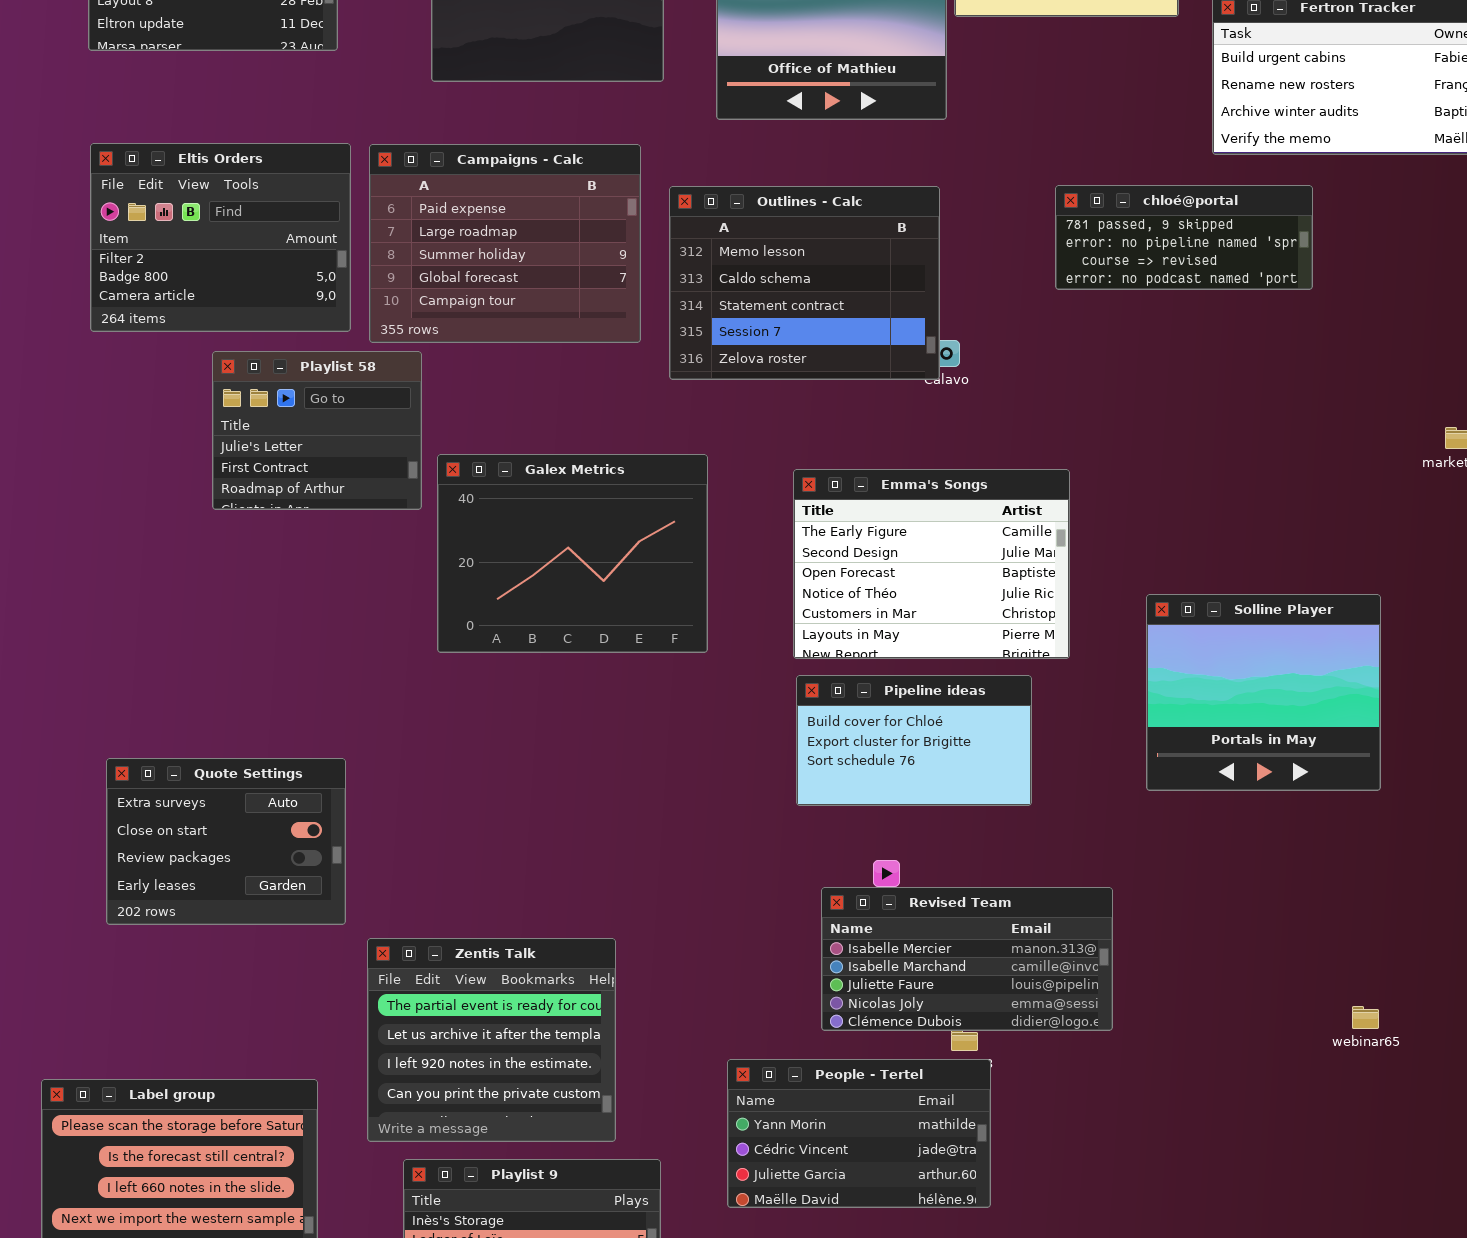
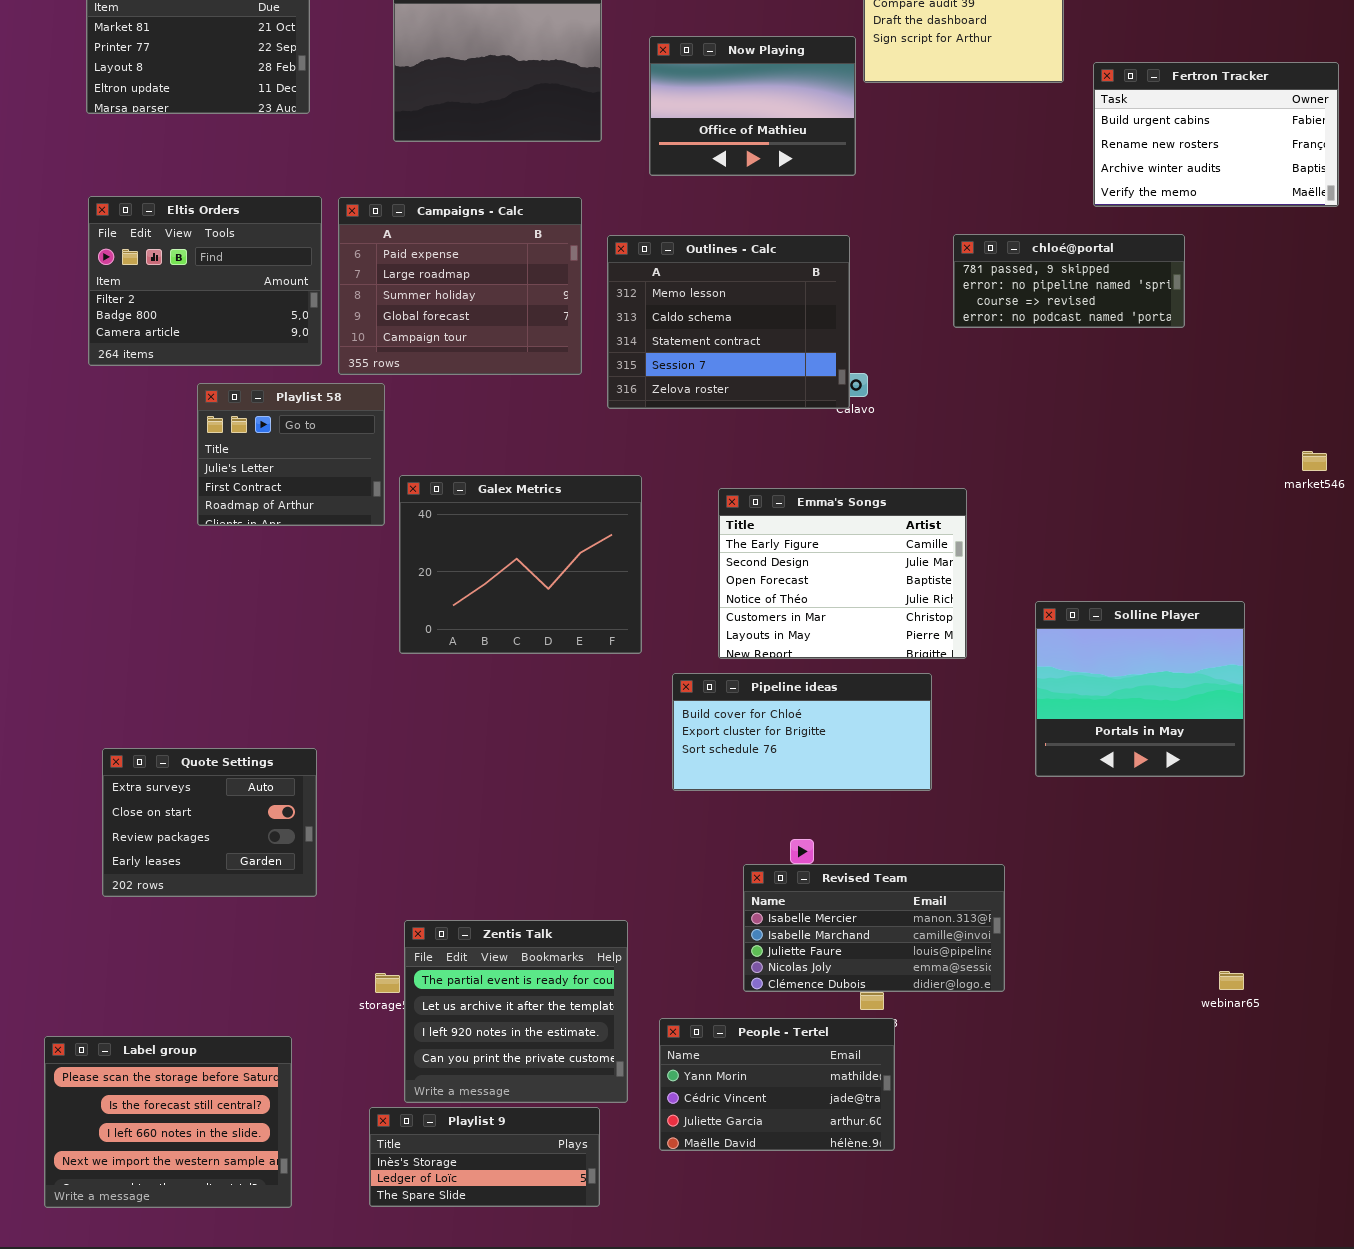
Pipeline ideas: [796,675,1032,806] -> [672,673,932,791], resized
Zentis Talk: [367,938,616,1142] -> [404,920,628,1103], moved

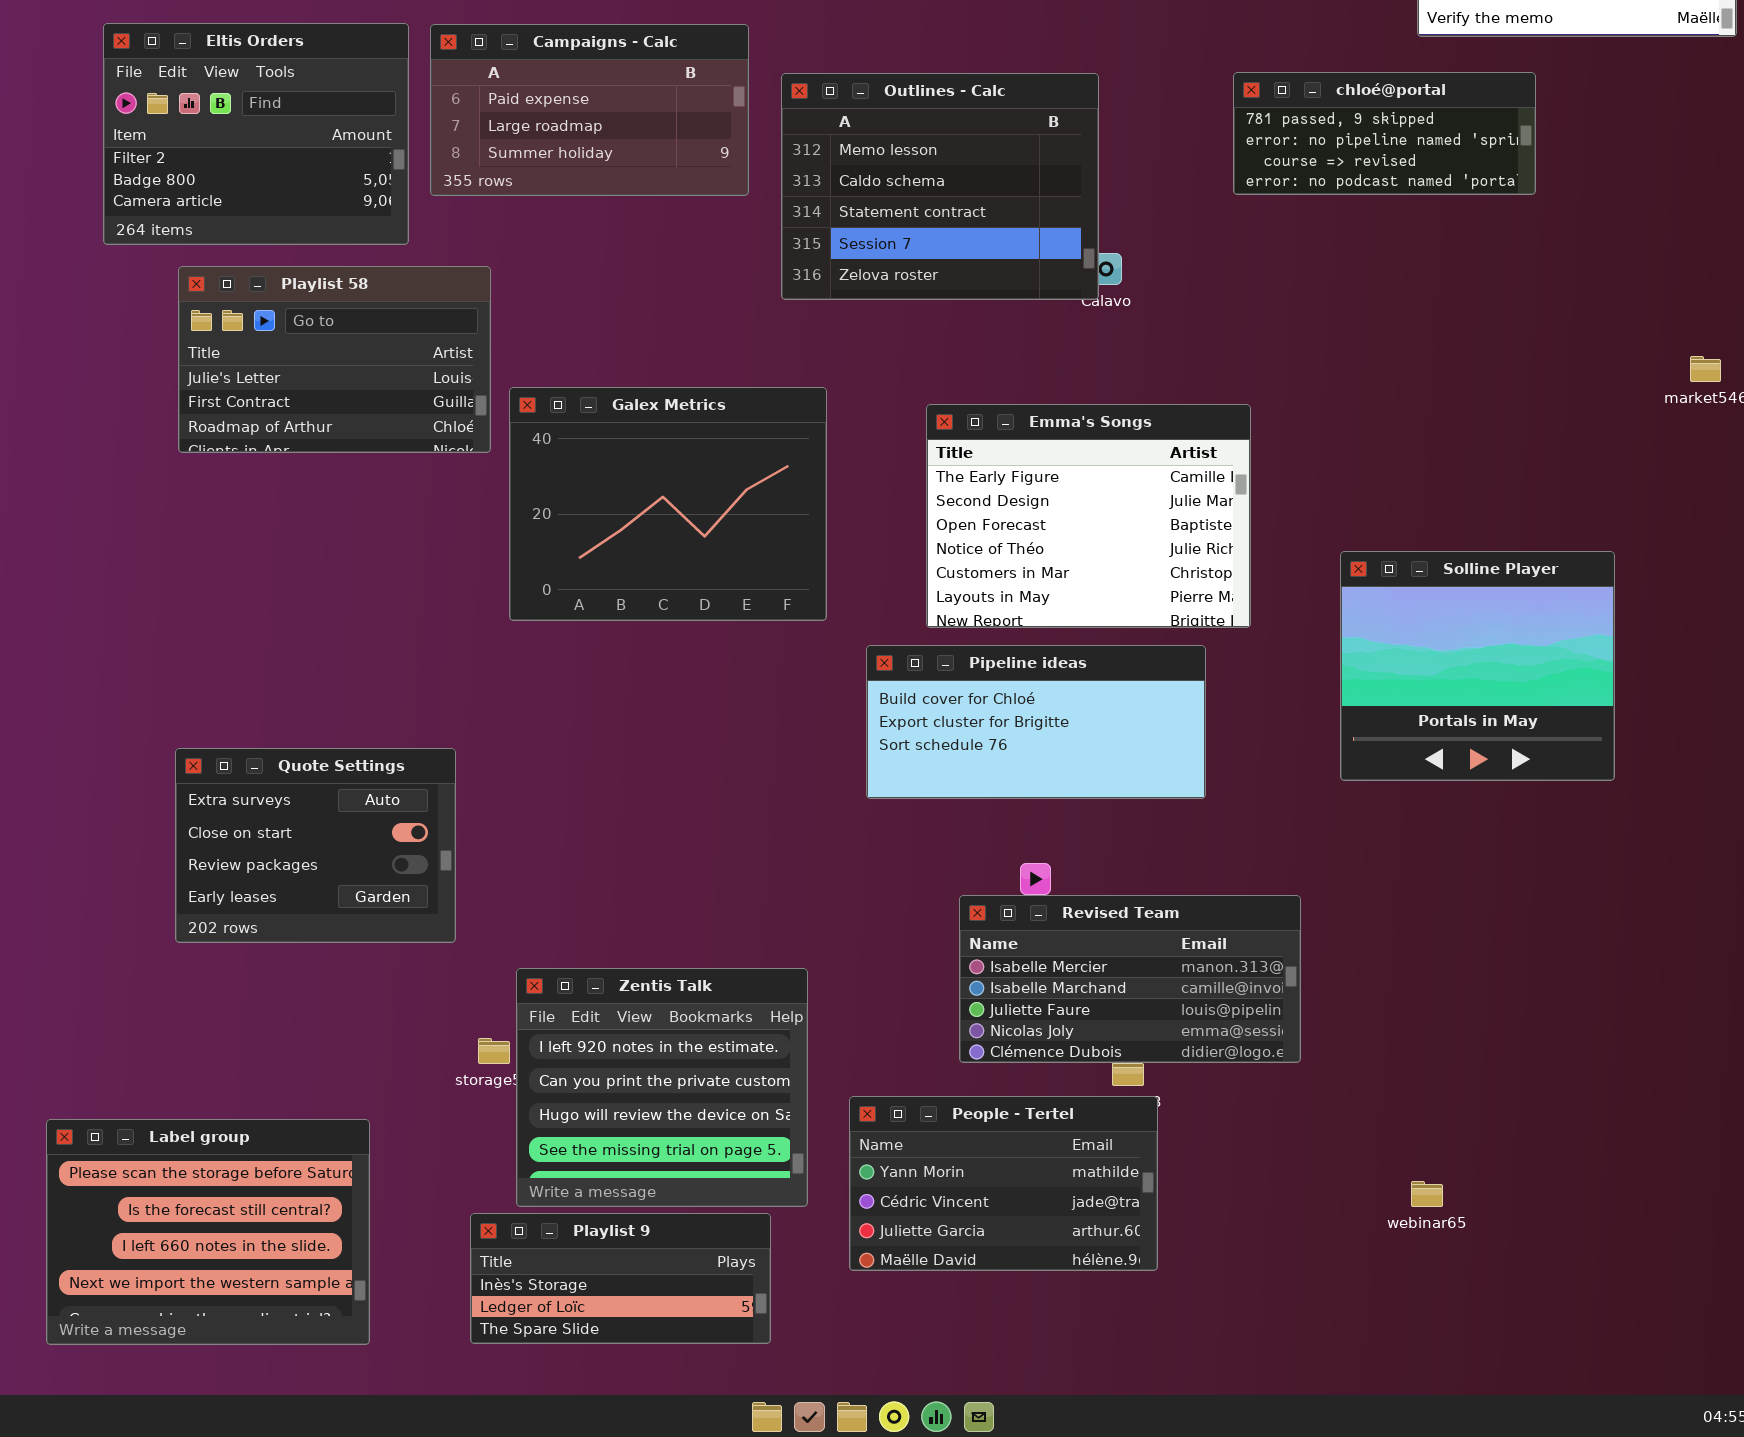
Campaigns - Calc: [338,197,582,375] -> [430,24,749,196], resized
Playlist 58: [197,383,385,526] -> [178,266,491,453], resized
Quote Settings: [102,748,317,897] -> [175,748,456,943], moved
Zentis Talk: [404,920,628,1103] -> [516,968,808,1207], scrolled down 2 rows
webinar65: [1219,971,1244,990] -> [1411,1181,1443,1207], moved

